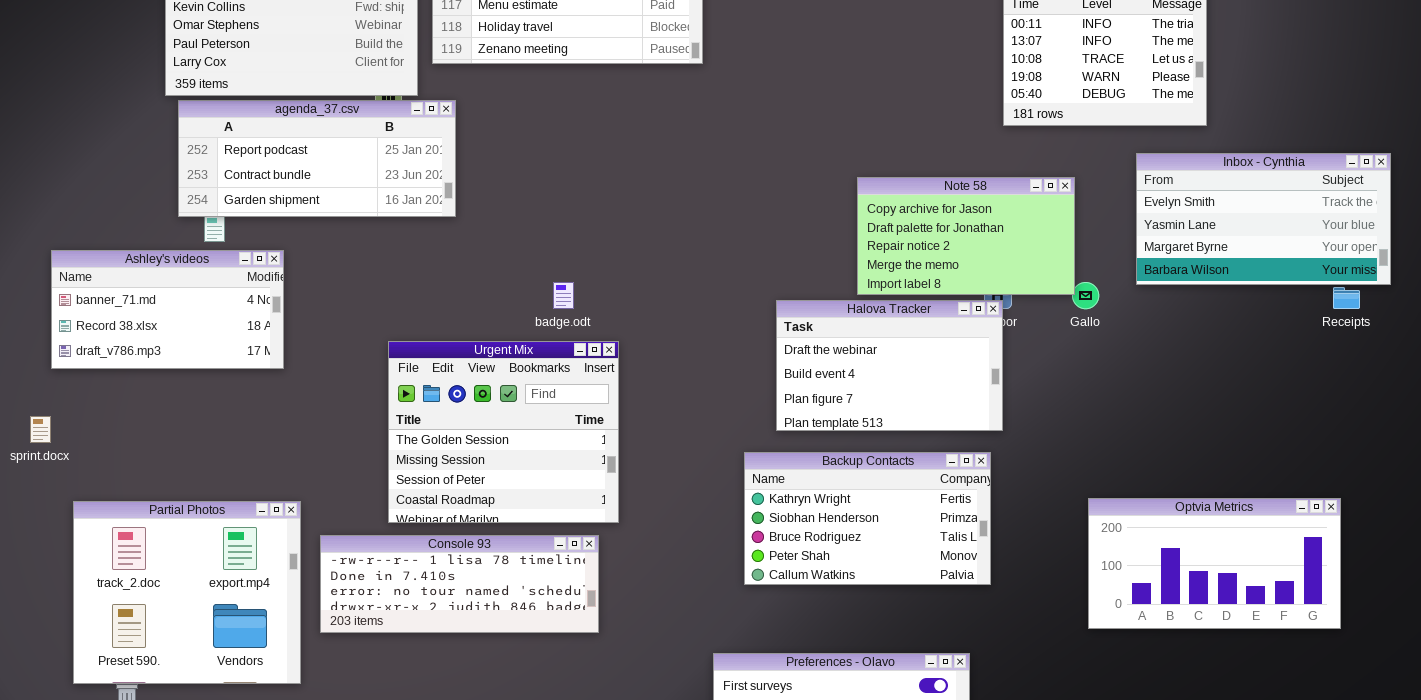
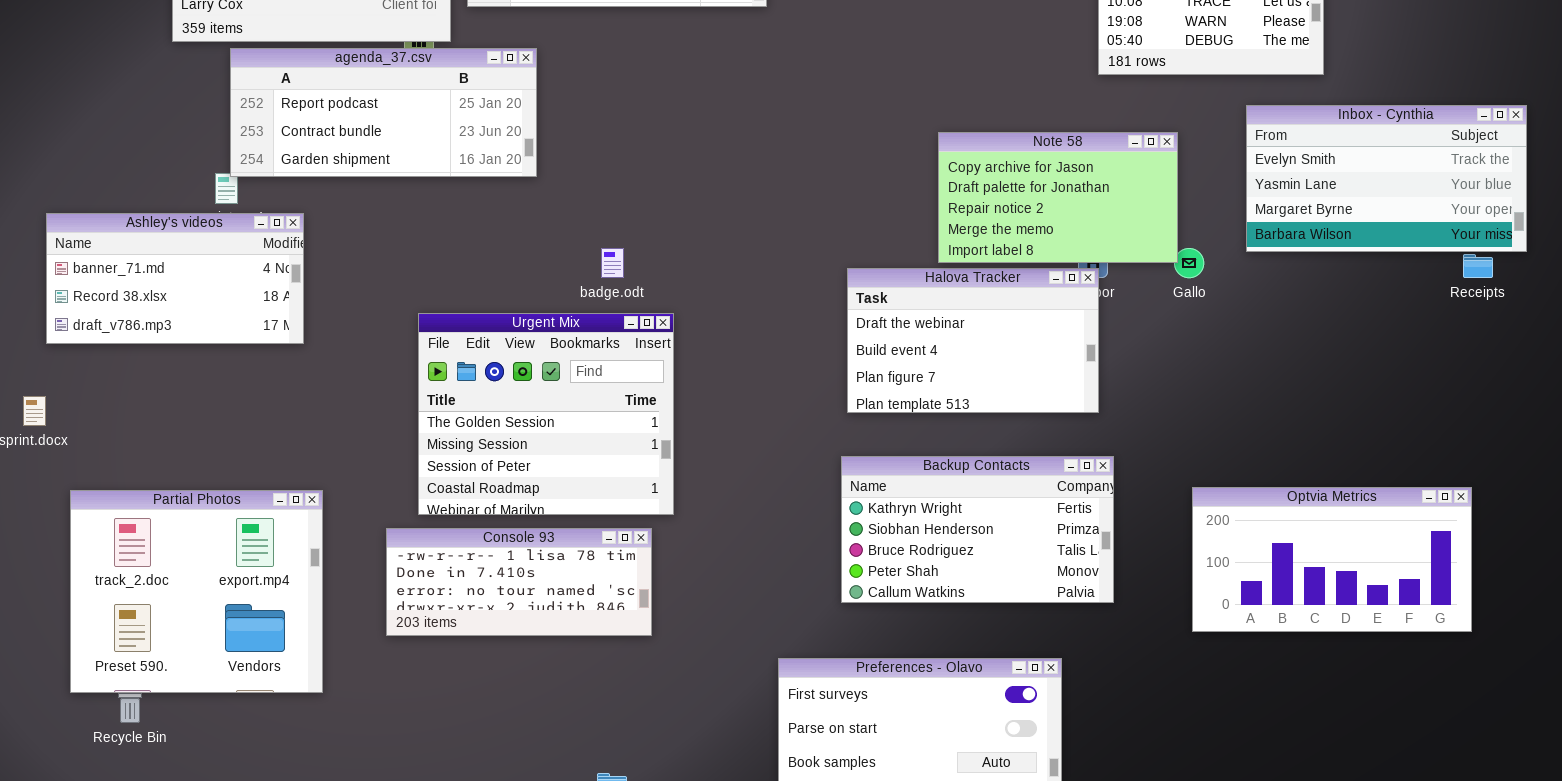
agenda_37.csv: [178,100,456,217] -> [230,48,537,177], moved
Backup Contacts: [744,452,991,585] -> [841,456,1114,603], moved
Console 93: [320,535,599,633] -> [386,528,652,636], resized

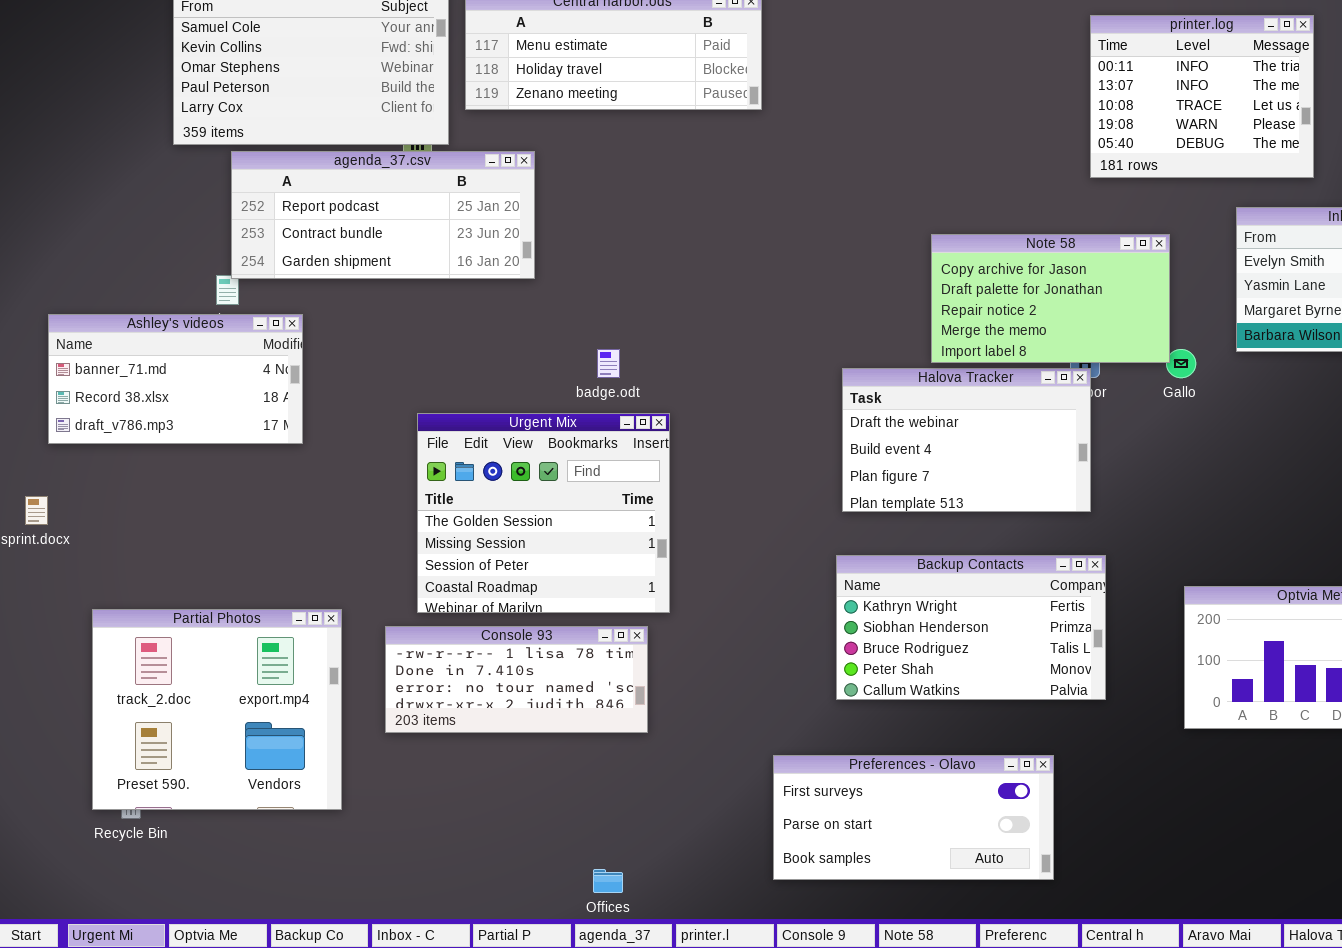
Partial Photos: [70,490,323,693] -> [92,609,342,810], moved

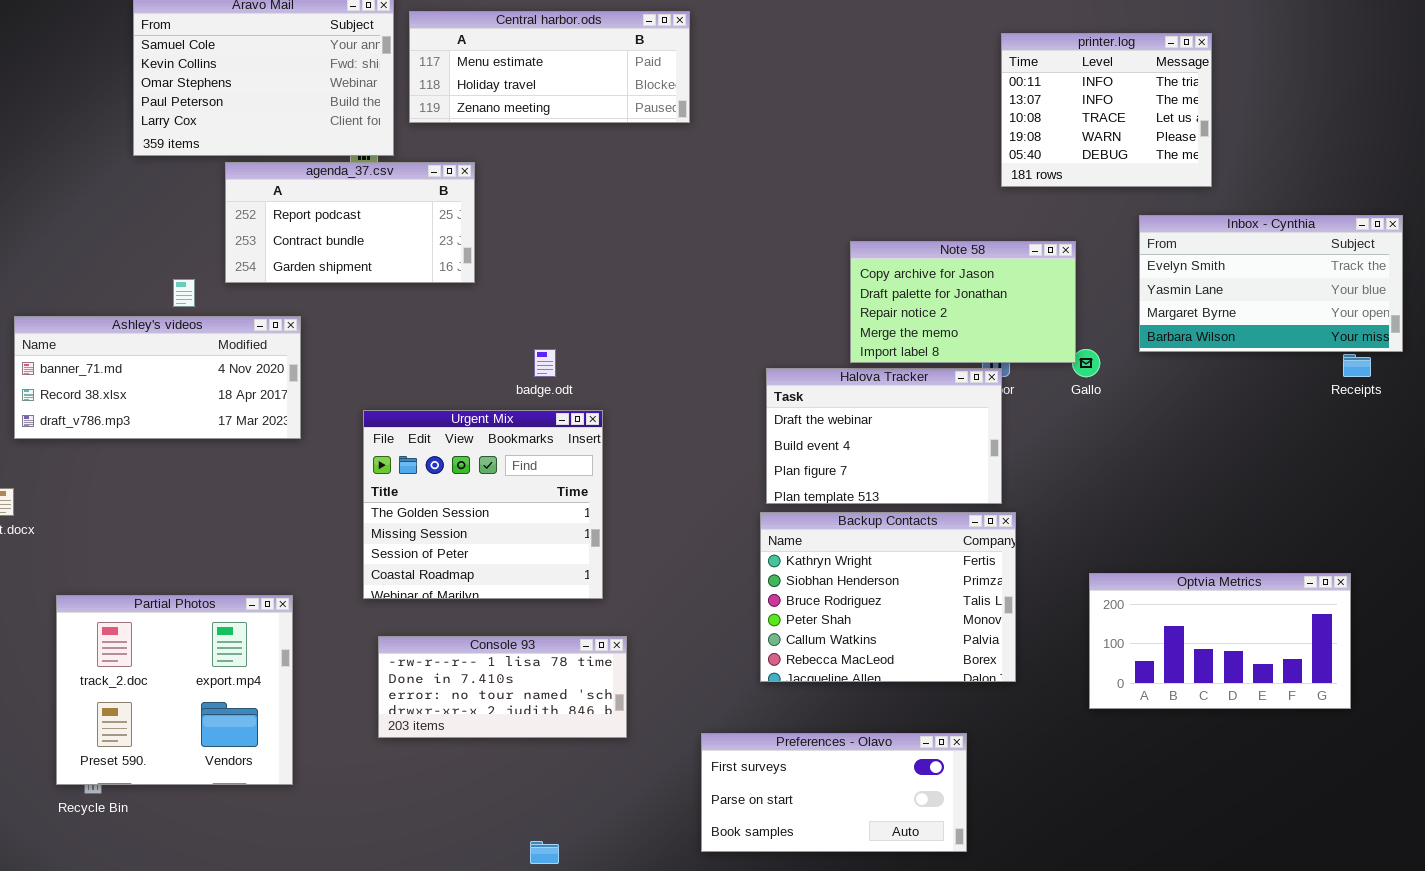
agenda_37.csv: [231,151,535,279] -> [225,162,475,283], resized
Ashley's videos: [48,314,303,444] -> [14,316,301,439], resized
Backup Contacts: [836,555,1106,700] -> [760,512,1016,682], resized
Console 93: [385,626,648,733] -> [378,636,627,738], moved

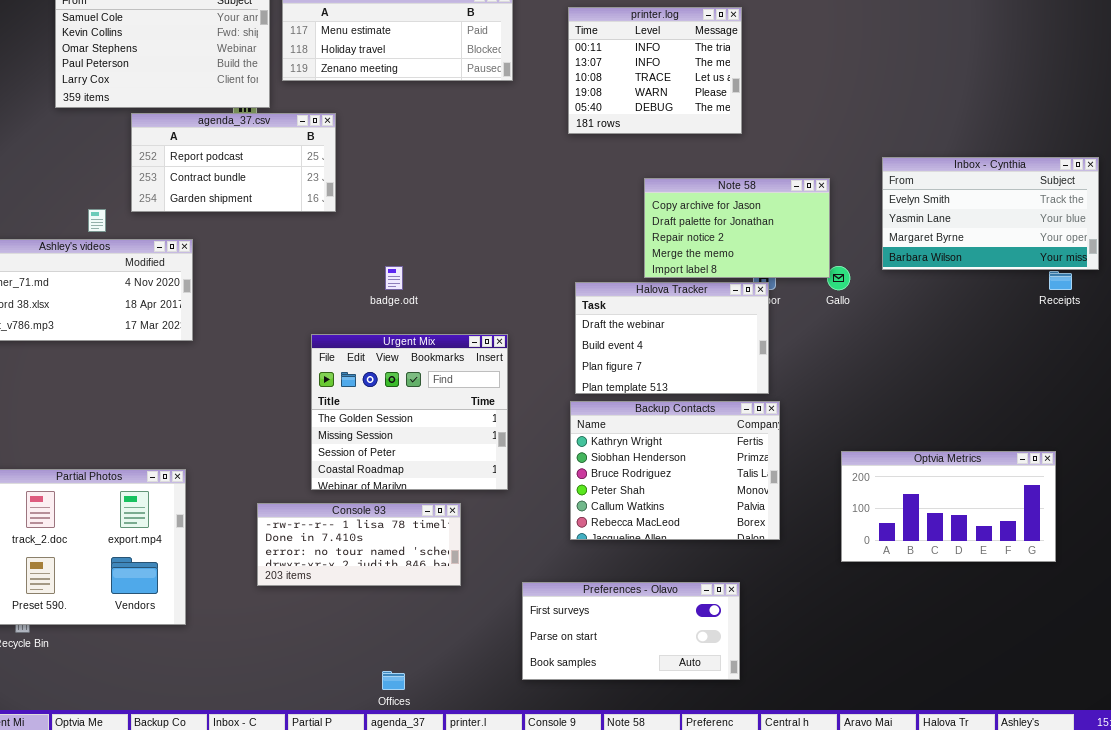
printer.log: [1001,33,1212,187] -> [568,7,742,134], moved
Urgent Mix: [363,410,603,599] -> [311,334,508,490], moved

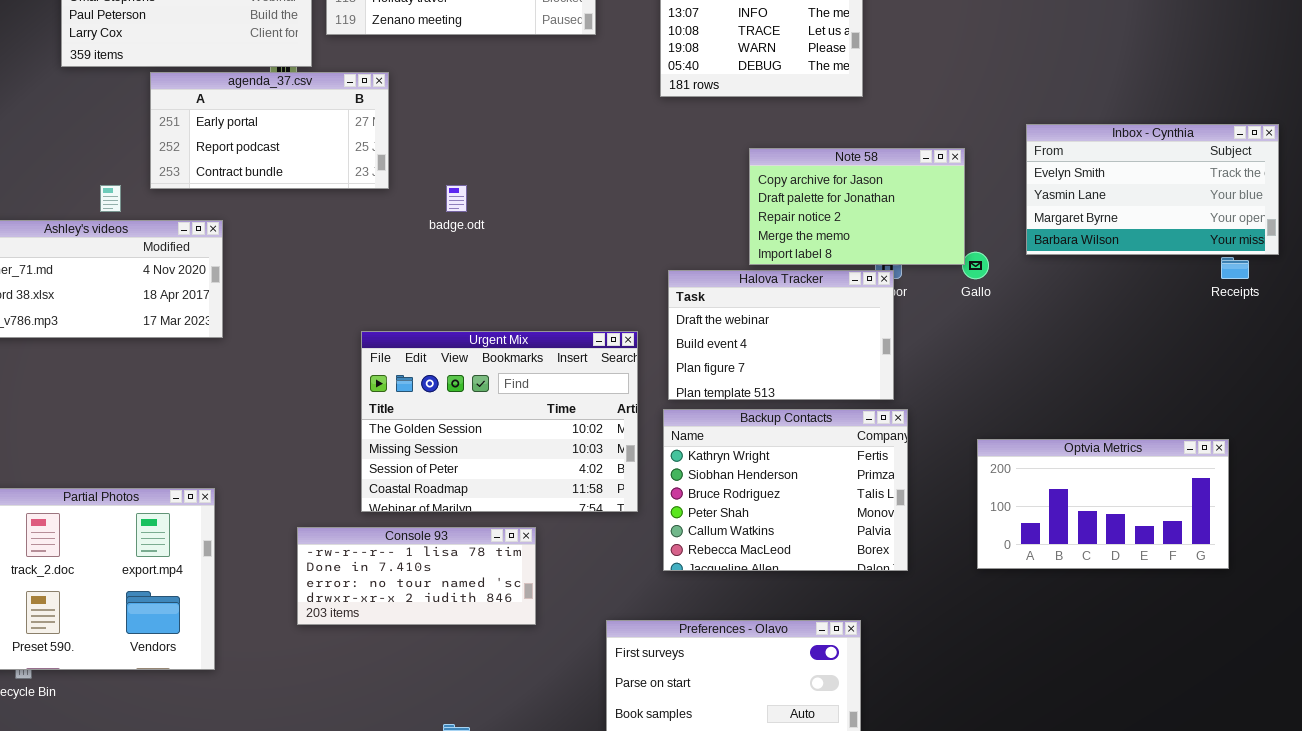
agenda_37.csv: [131,113,336,212] -> [150,72,389,189], scrolled up 1 row
badge.odt: [385,266,403,290] -> [446,185,467,212], moved
Urgent Mix: [311,334,508,490] -> [361,331,638,512], resized
Optvia Metrics: [841,451,1056,562] -> [977,439,1229,569], moved

